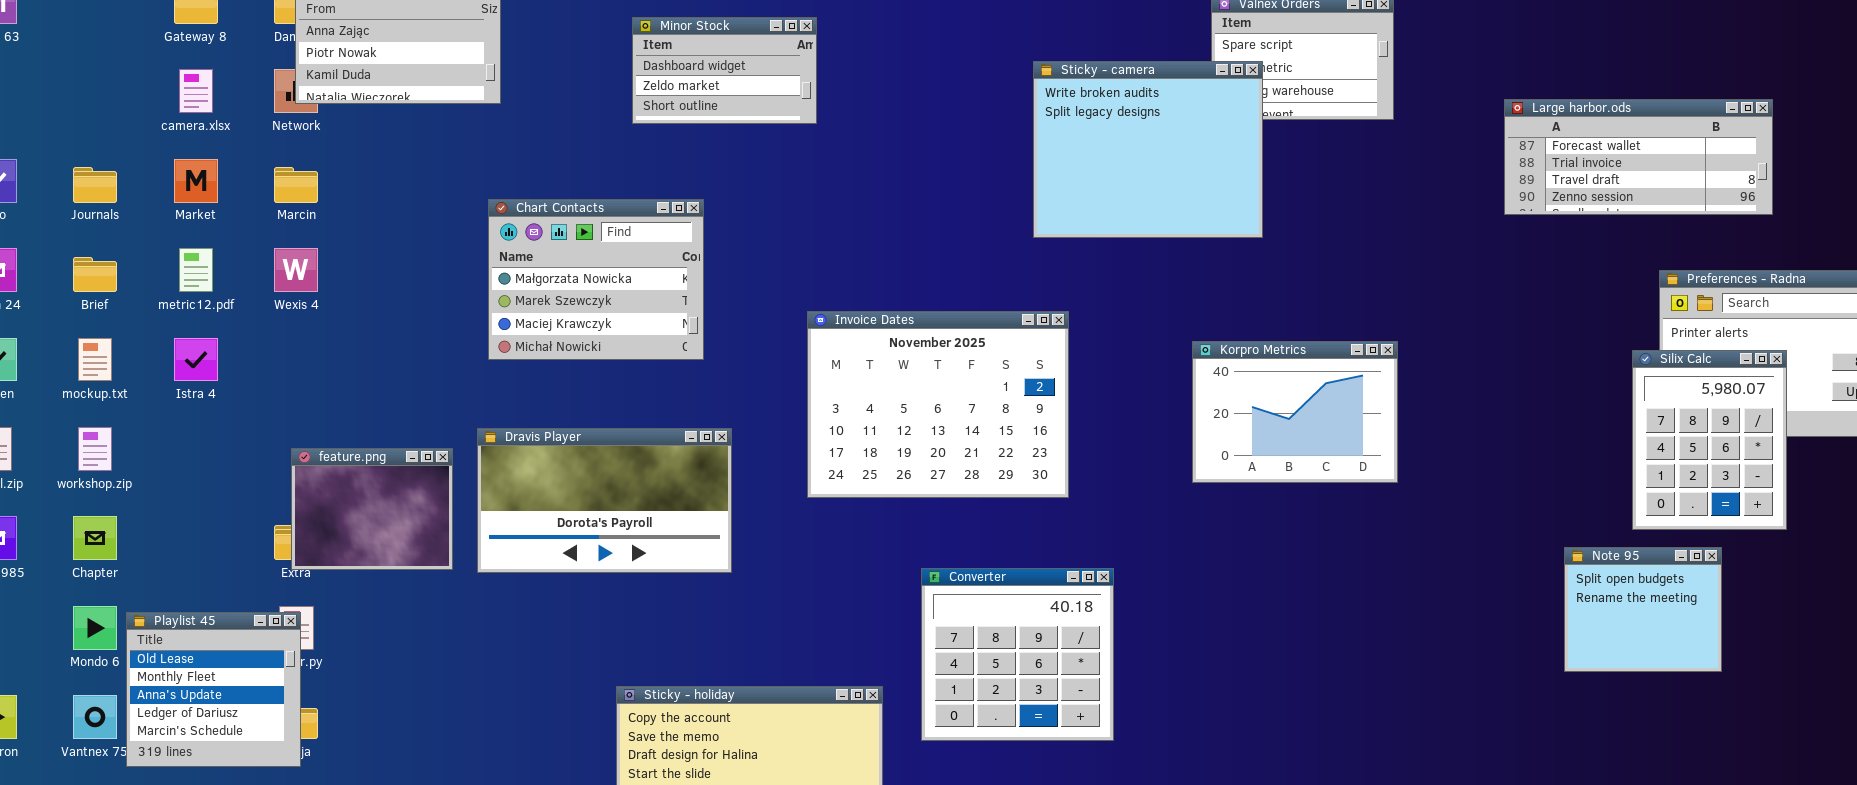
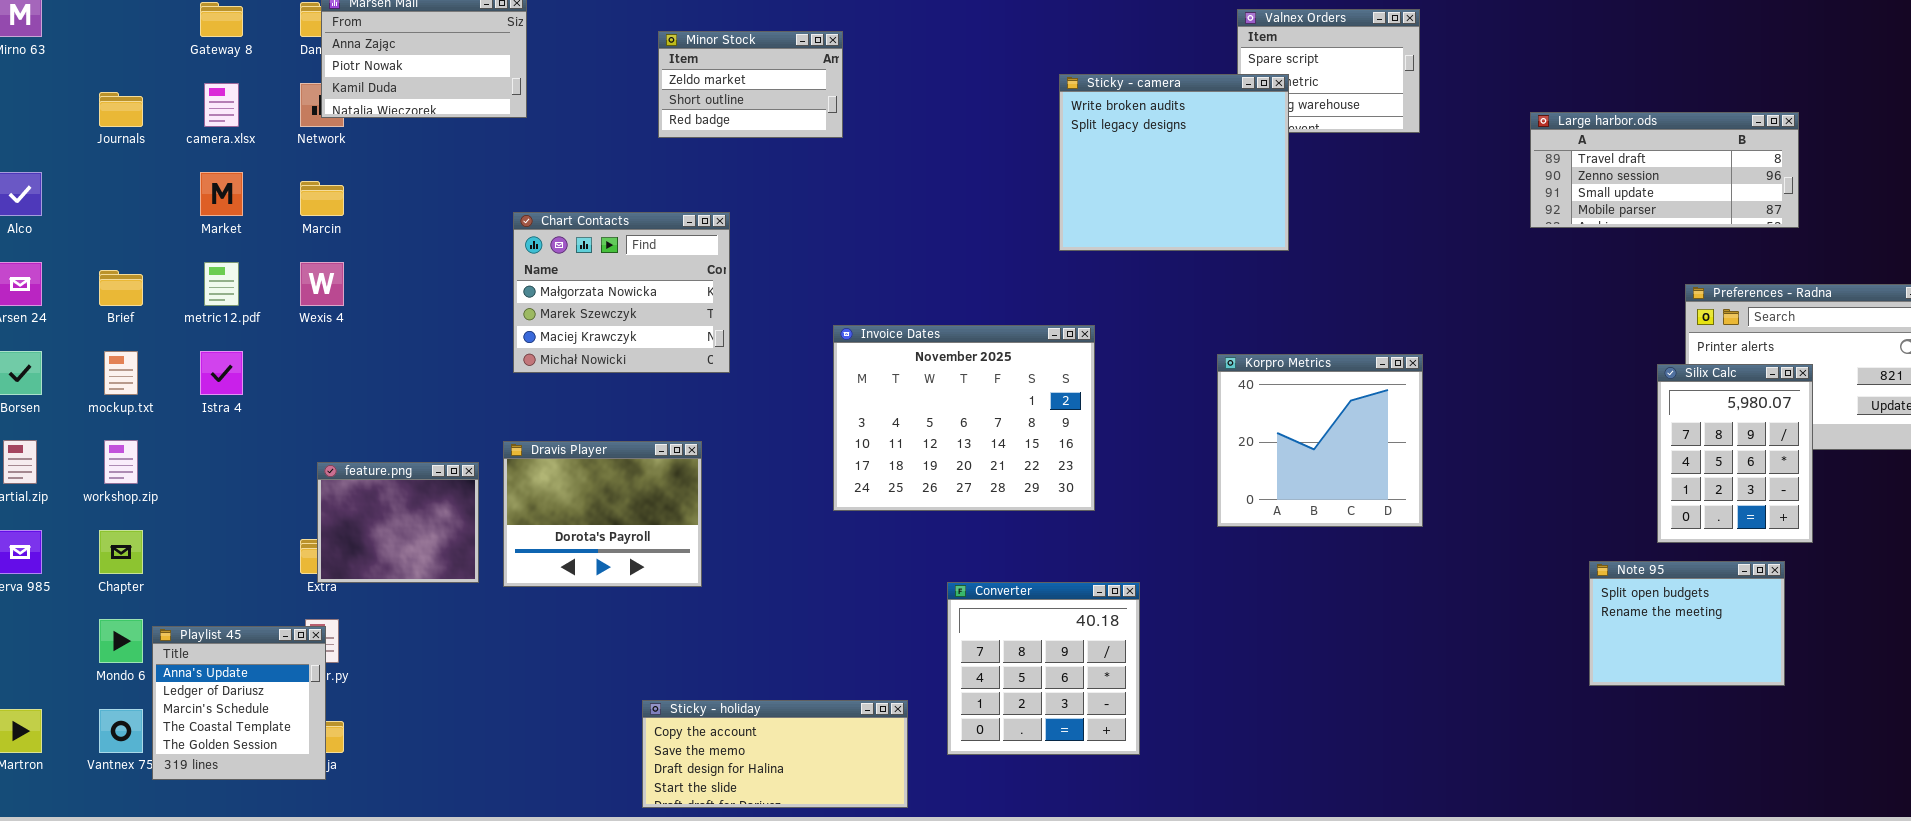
Minor Stock: [632,17,817,124] -> [658,31,843,138], scrolled down 1 row
Large harbor.ods: [1504,99,1773,215] -> [1530,112,1799,228], scrolled down 2 rows
Journals: [73,167,117,203] -> [99,92,143,127], moved
Korpro Metrics: [1192,341,1398,483] -> [1217,354,1423,527], resized
Dravis Player: [477,428,732,573] -> [503,441,702,587], resized
Note 95: [1564,547,1722,672] -> [1589,561,1785,686], resized
Playlist 45: [126,612,301,767] -> [152,626,326,780], scrolled down 2 rows

